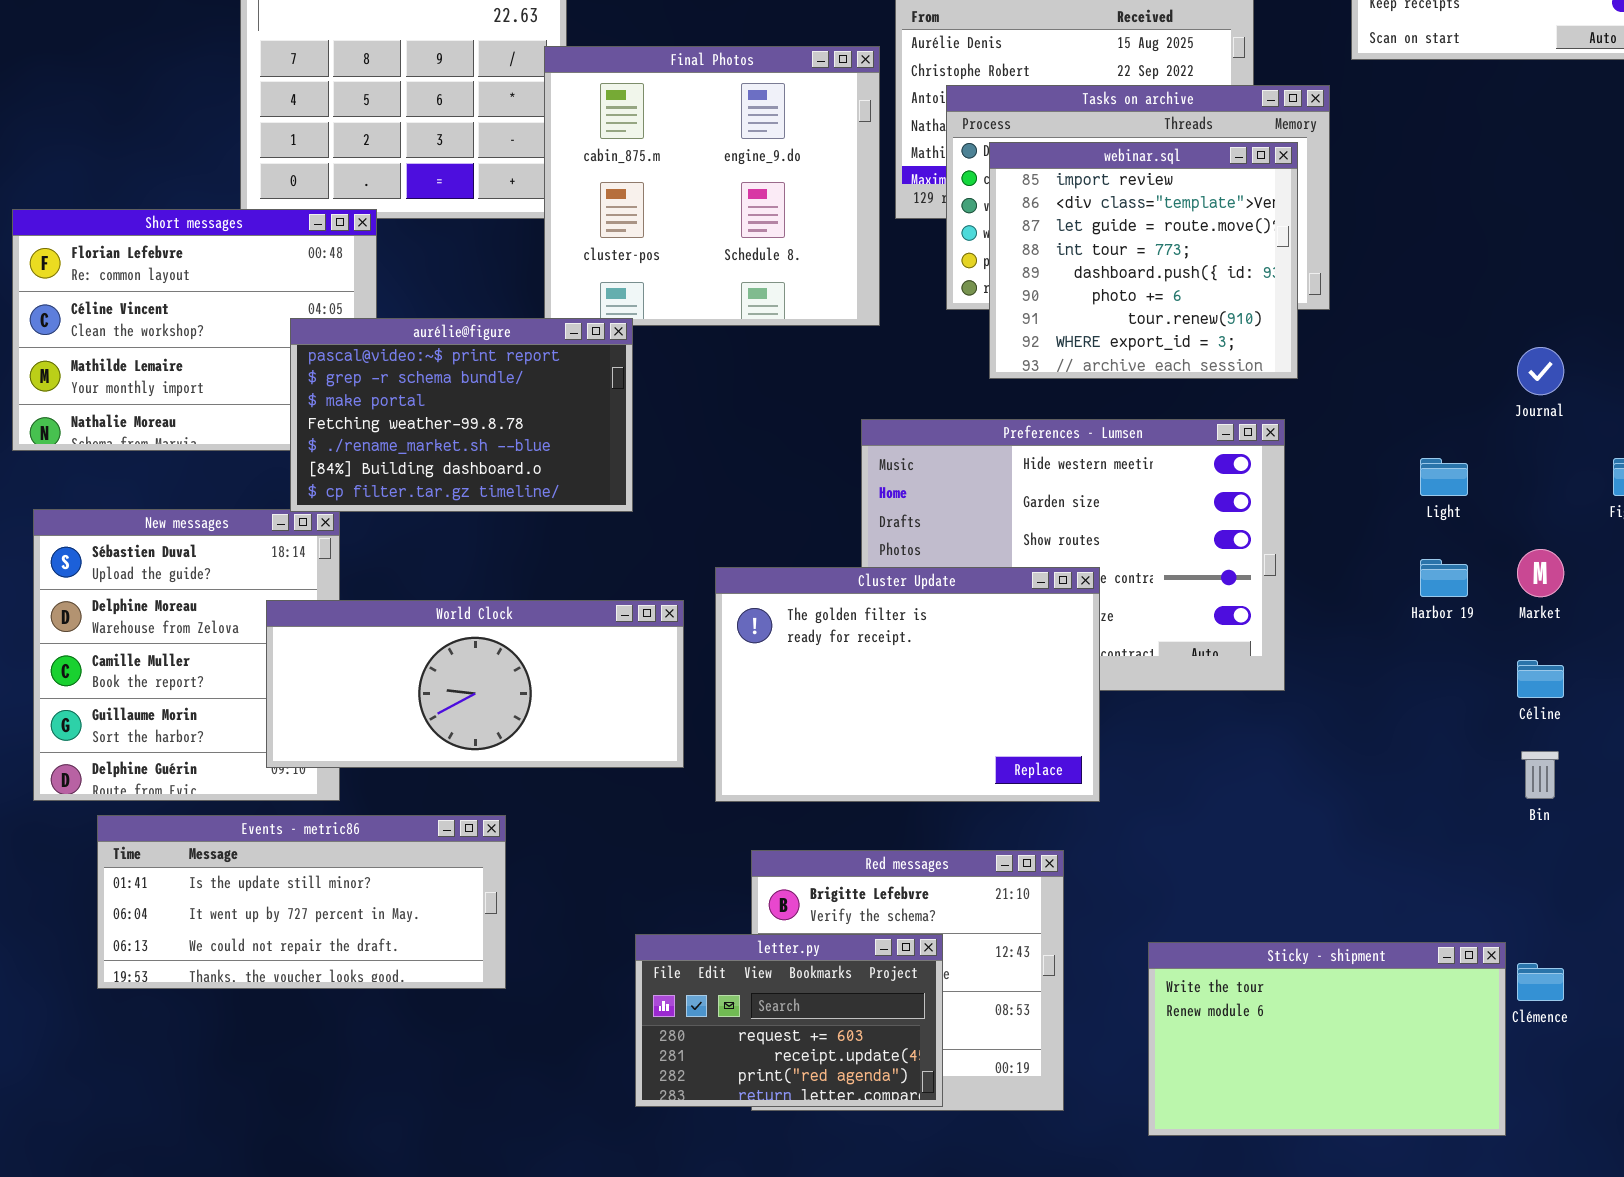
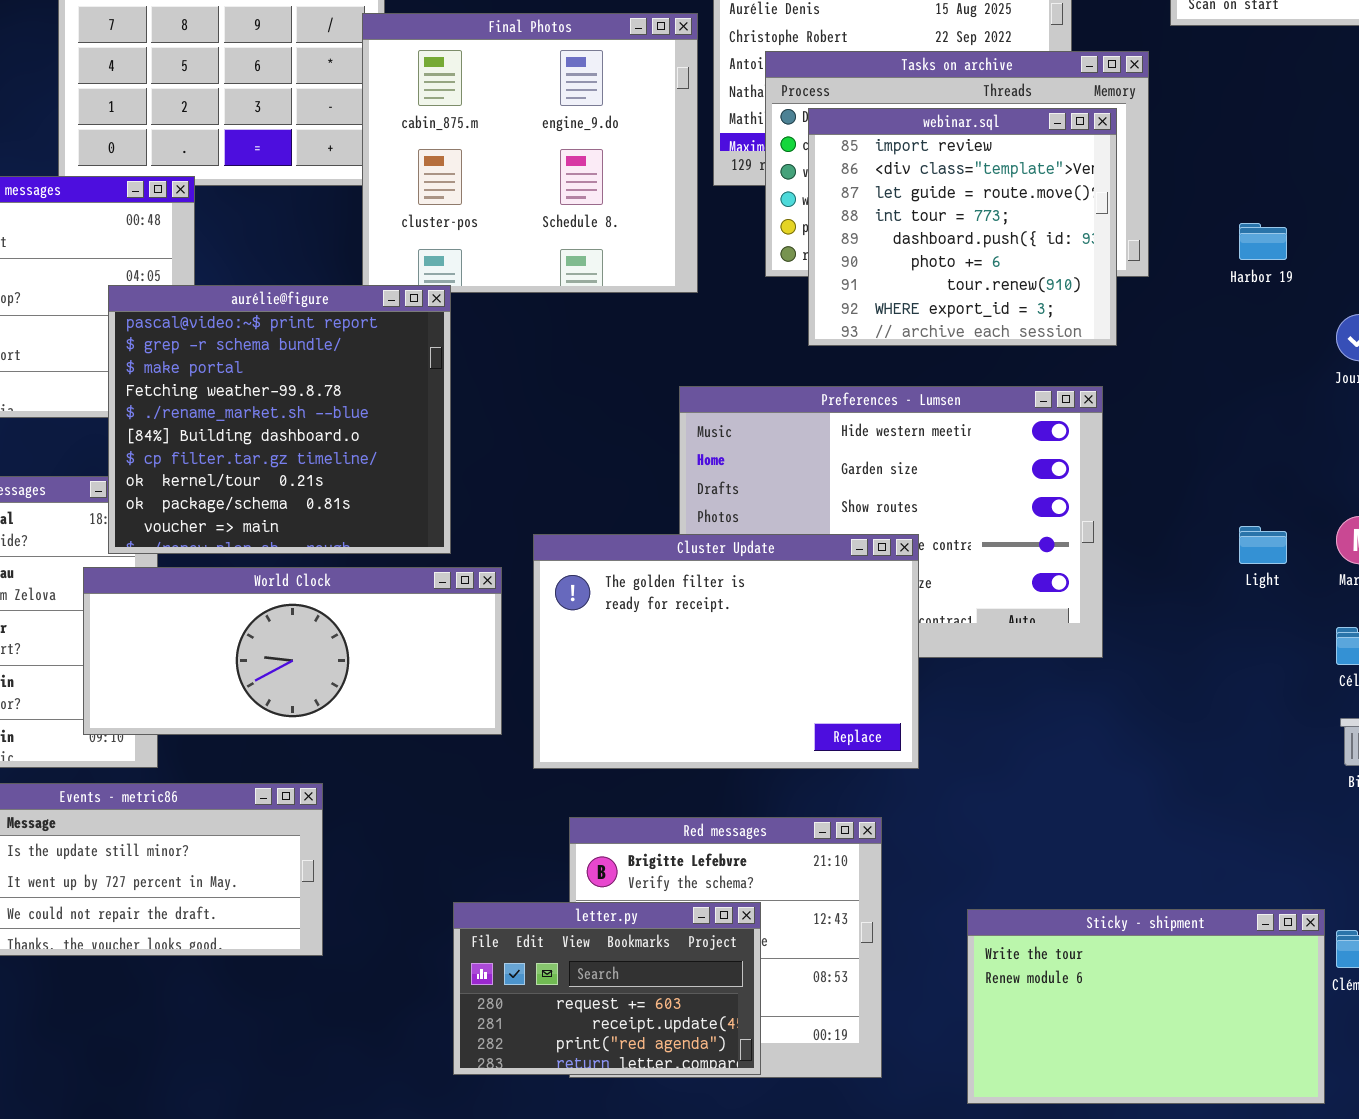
aurélie@figure: [290,318,633,512] -> [108,285,451,554], resized
Light: [1420,458,1468,496] -> [1239,526,1287,564], moved
Harbor 19: [1420,559,1468,597] -> [1239,223,1287,260], moved

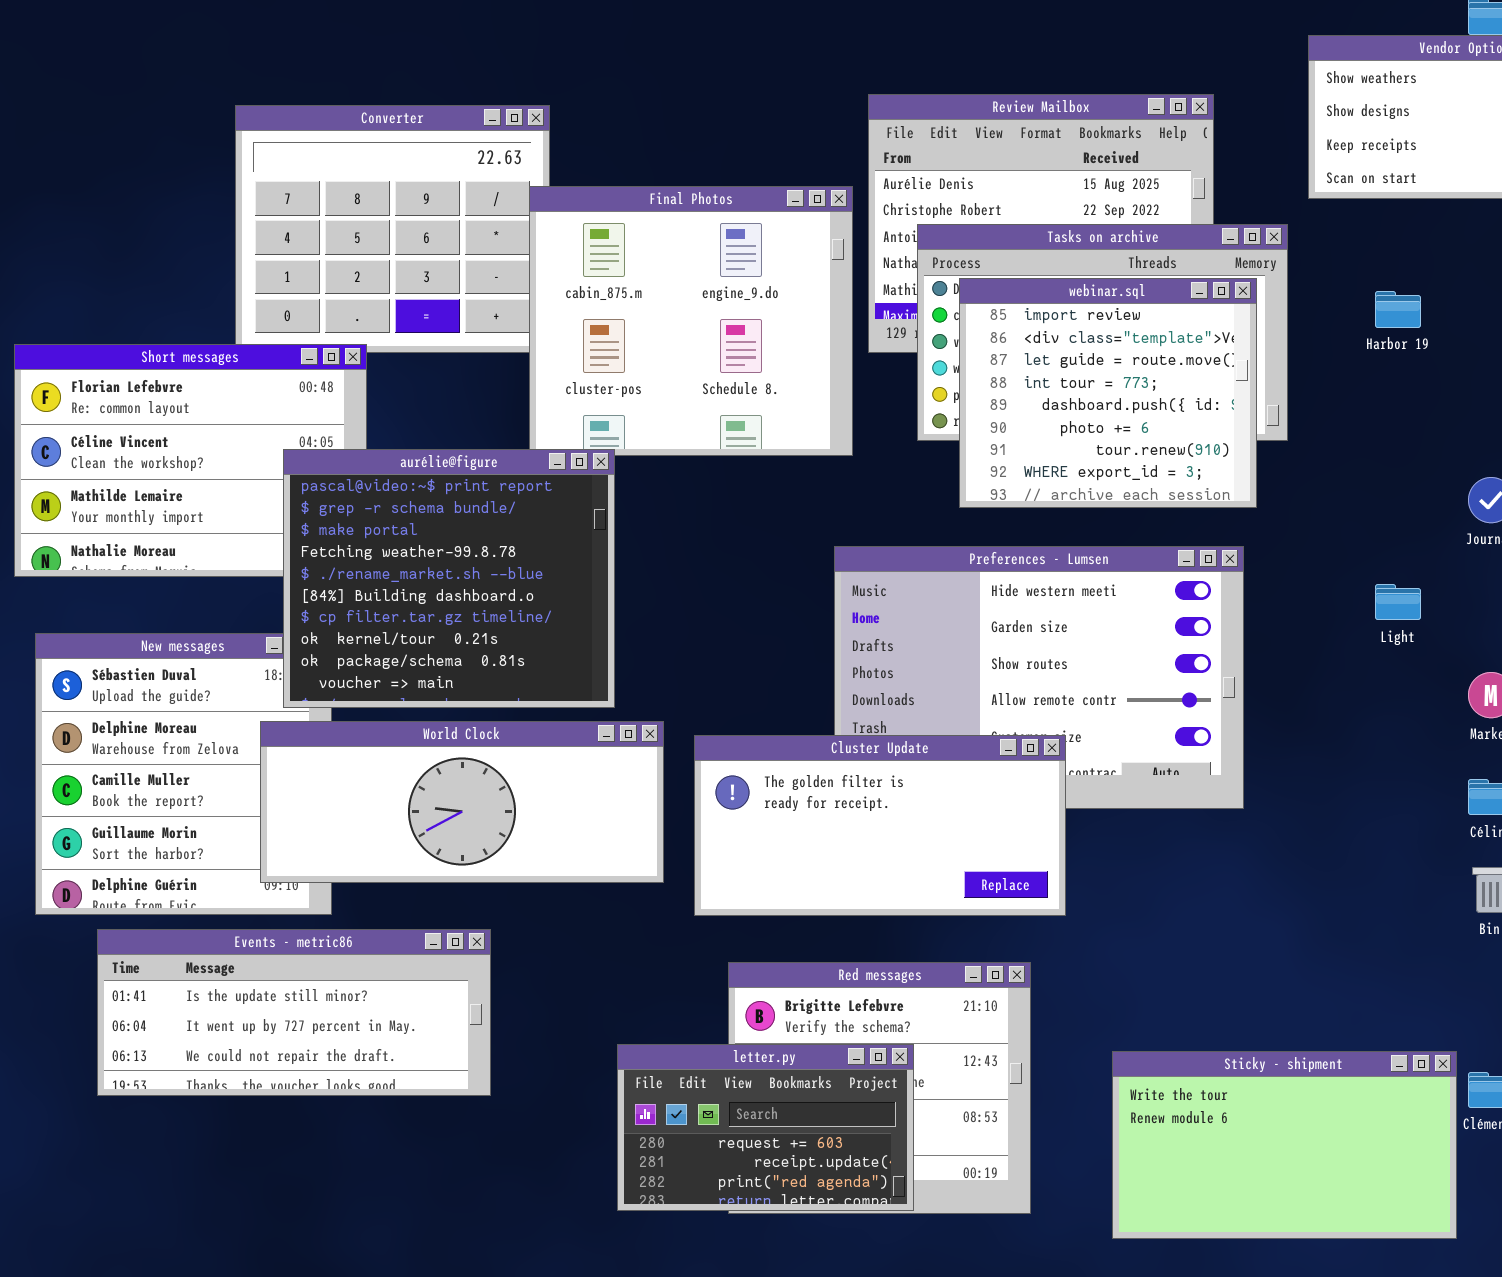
Harbor 19: [1239,223,1287,260] -> [1375,291,1421,328], moved
Light: [1239,526,1287,564] -> [1375,584,1421,620], moved
Cluster Update: [533,534,919,769] -> [694,735,1066,916], resized

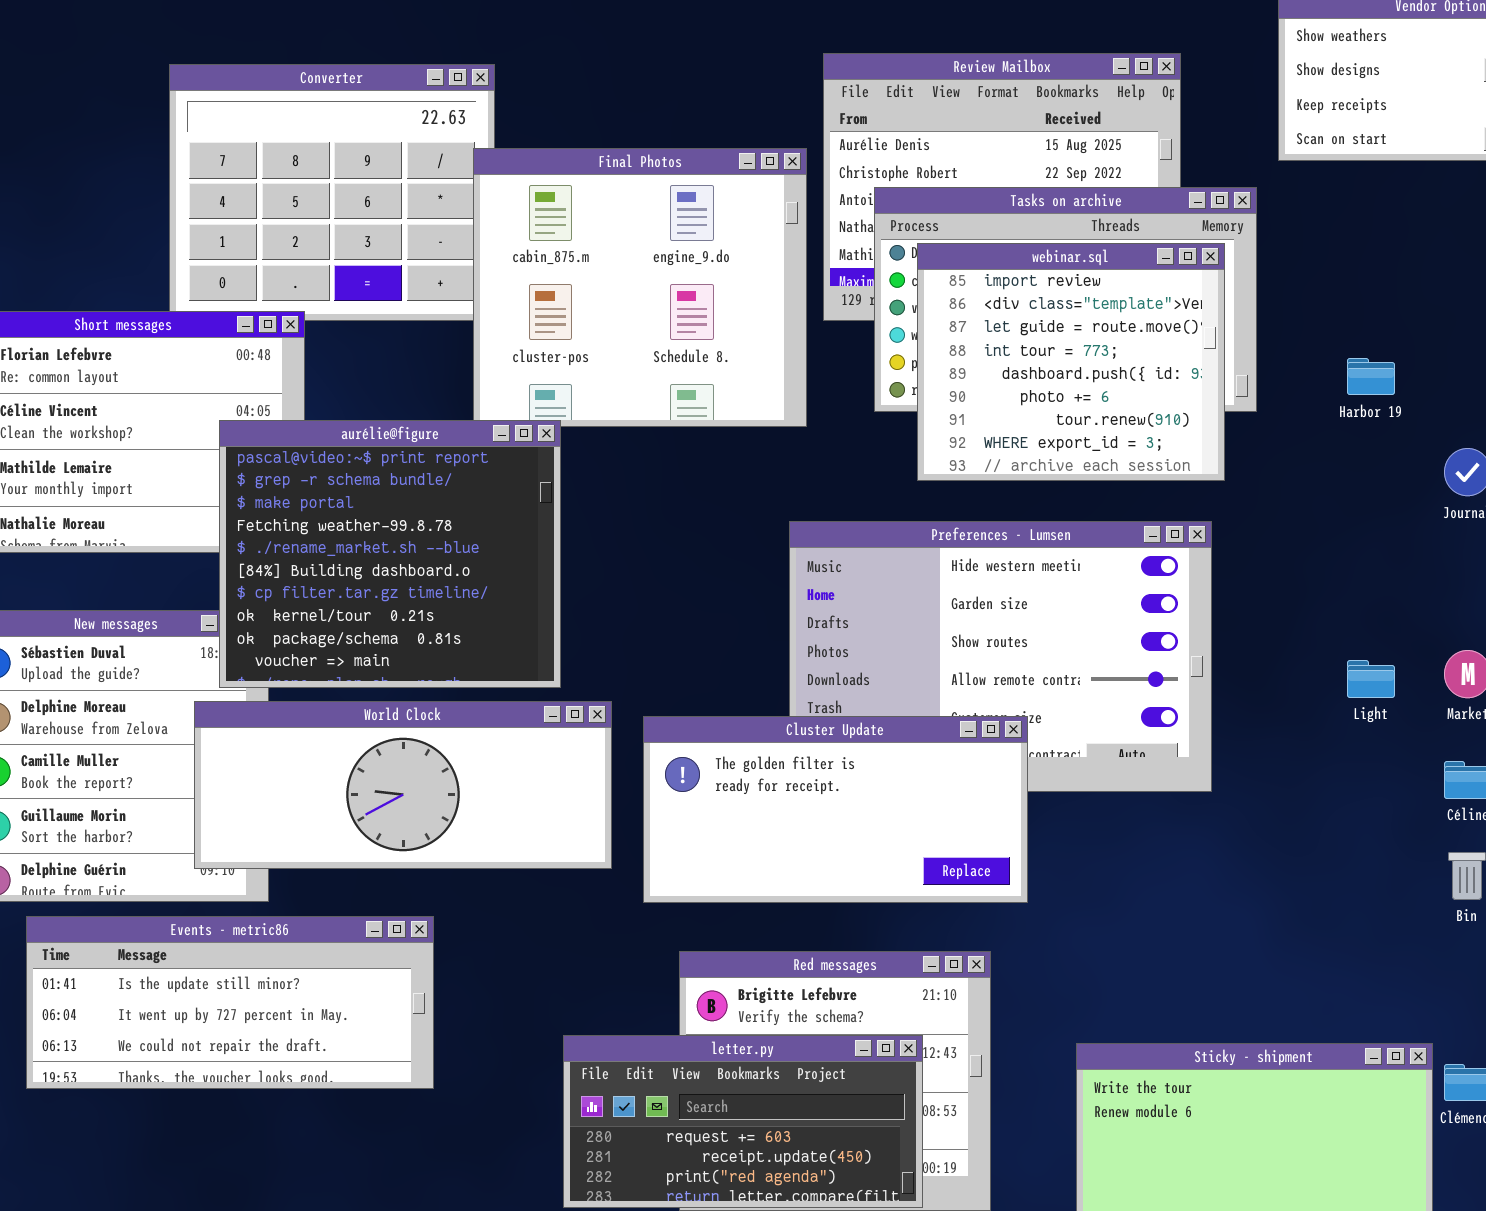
Harbor 19: [1375,291,1421,328] -> [1347,358,1395,395], moved
Light: [1375,584,1421,620] -> [1347,660,1395,698], moved
letter.py: [617,1044,914,1211] -> [563,1035,923,1208], resized

